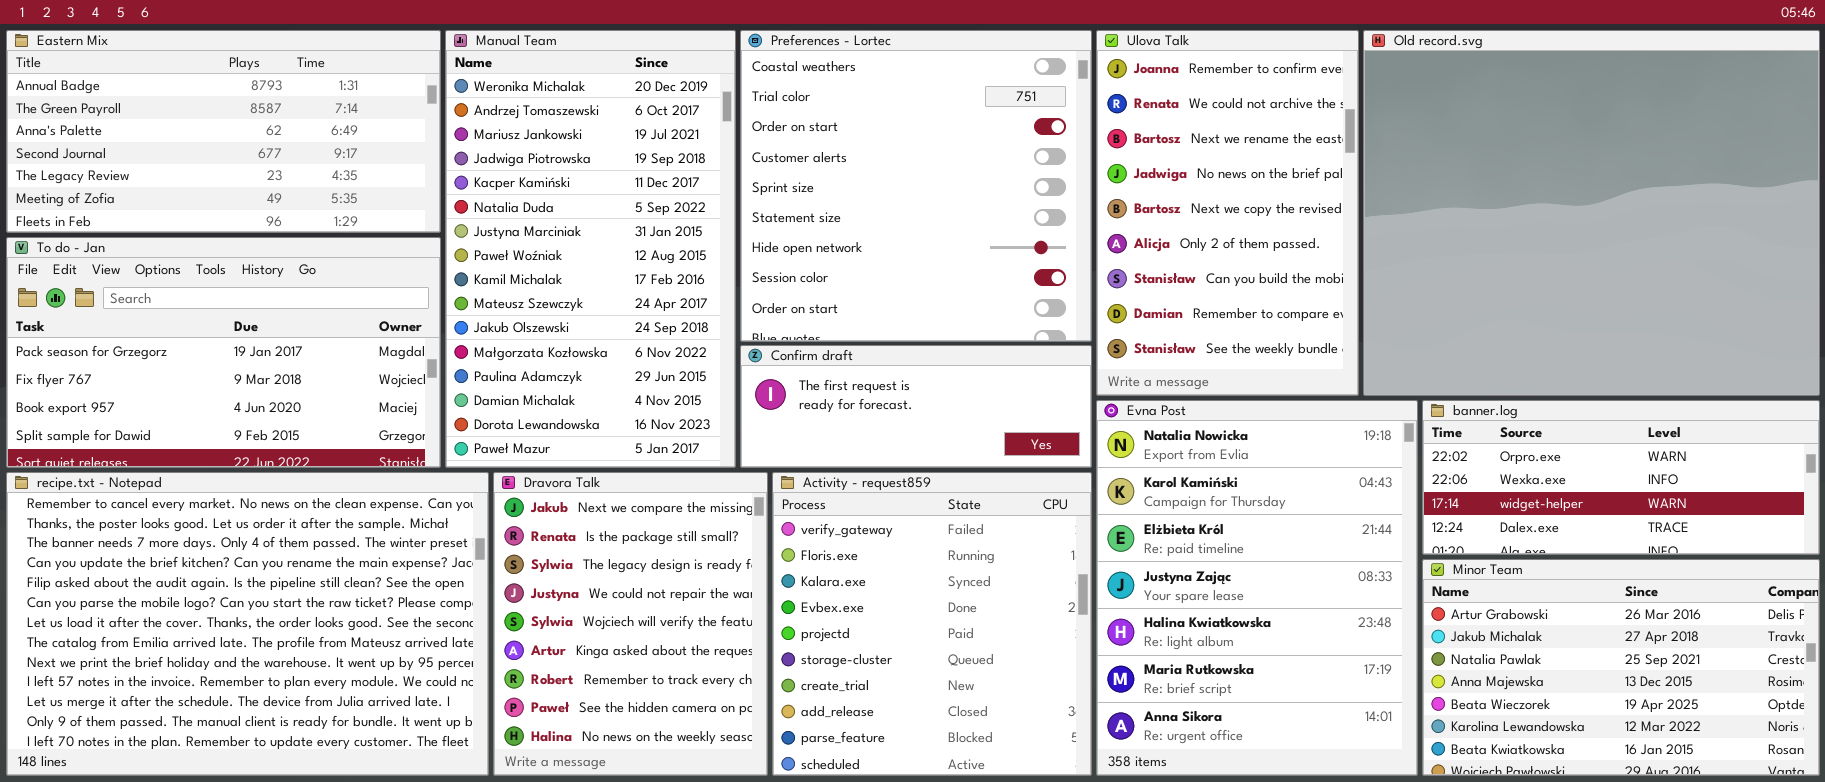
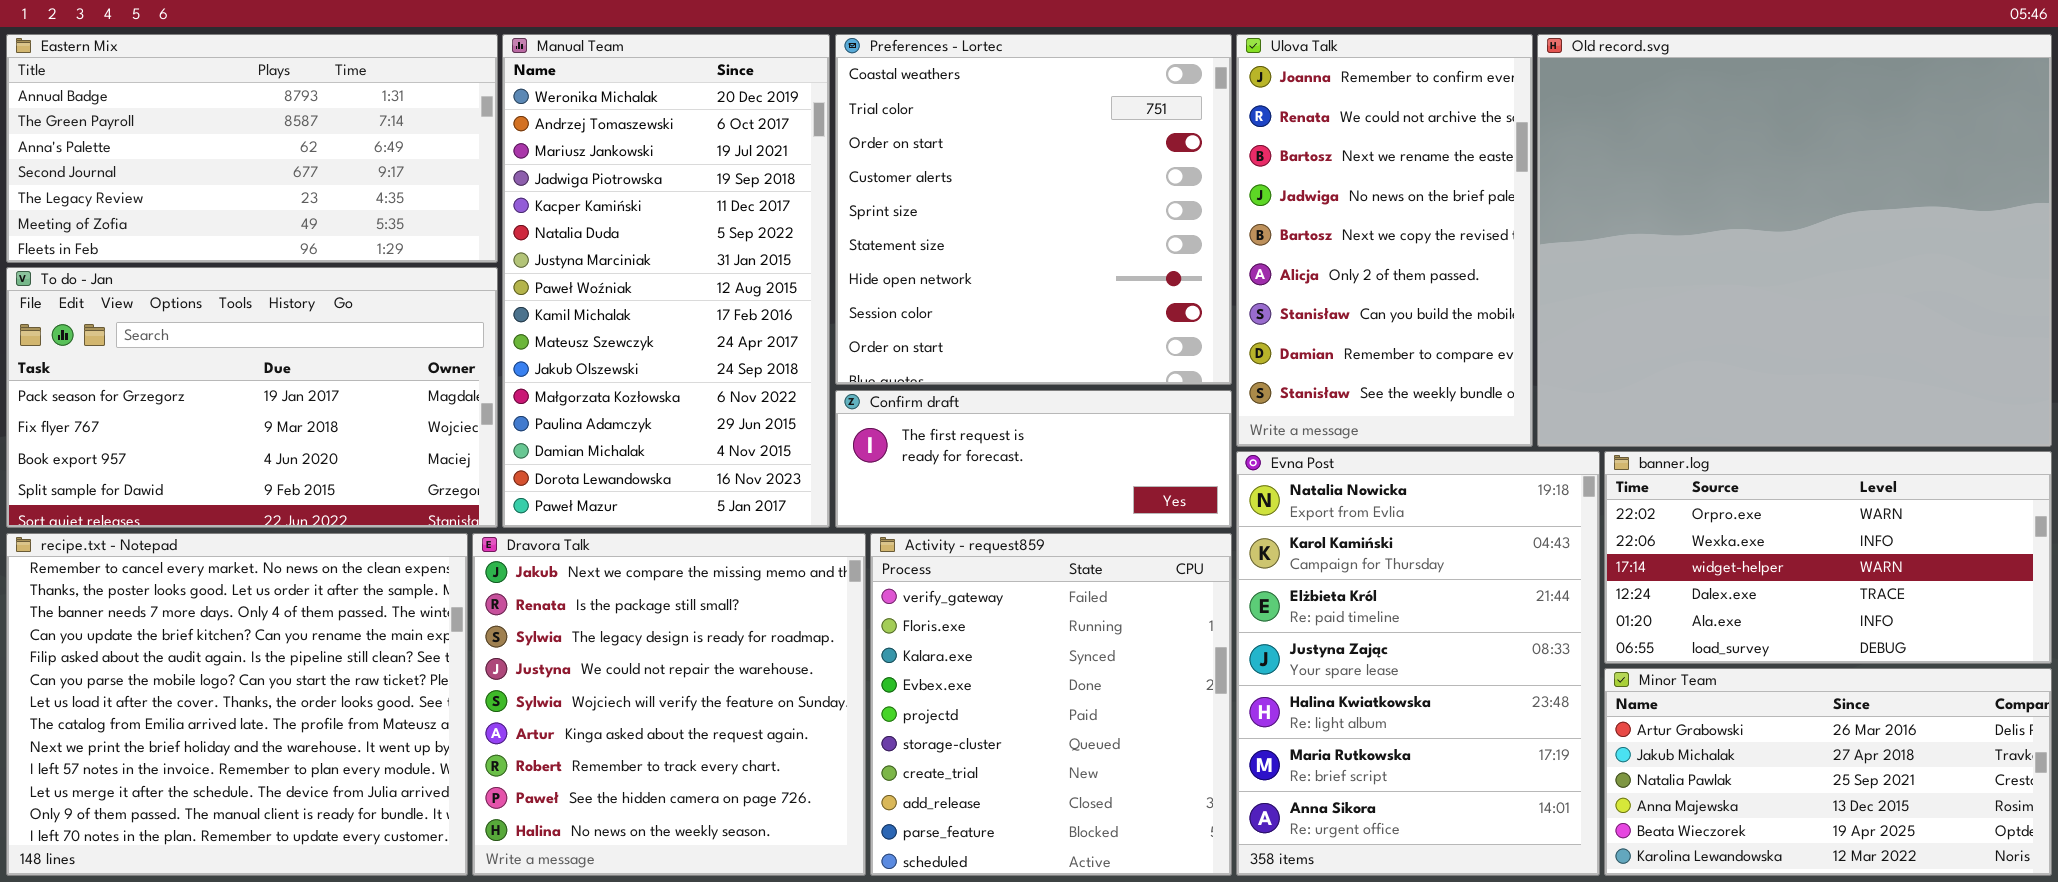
banner.log: [1422,400,1820,555] -> [1604,451,2052,664], resized
recipe.txt - Notepad: [6,472,489,776] -> [6,533,468,876], resized
Dravora Talk: [493,472,768,776] -> [472,533,866,876], resized
Minor Team: [1422,559,1820,776] -> [1604,668,2052,876], resized

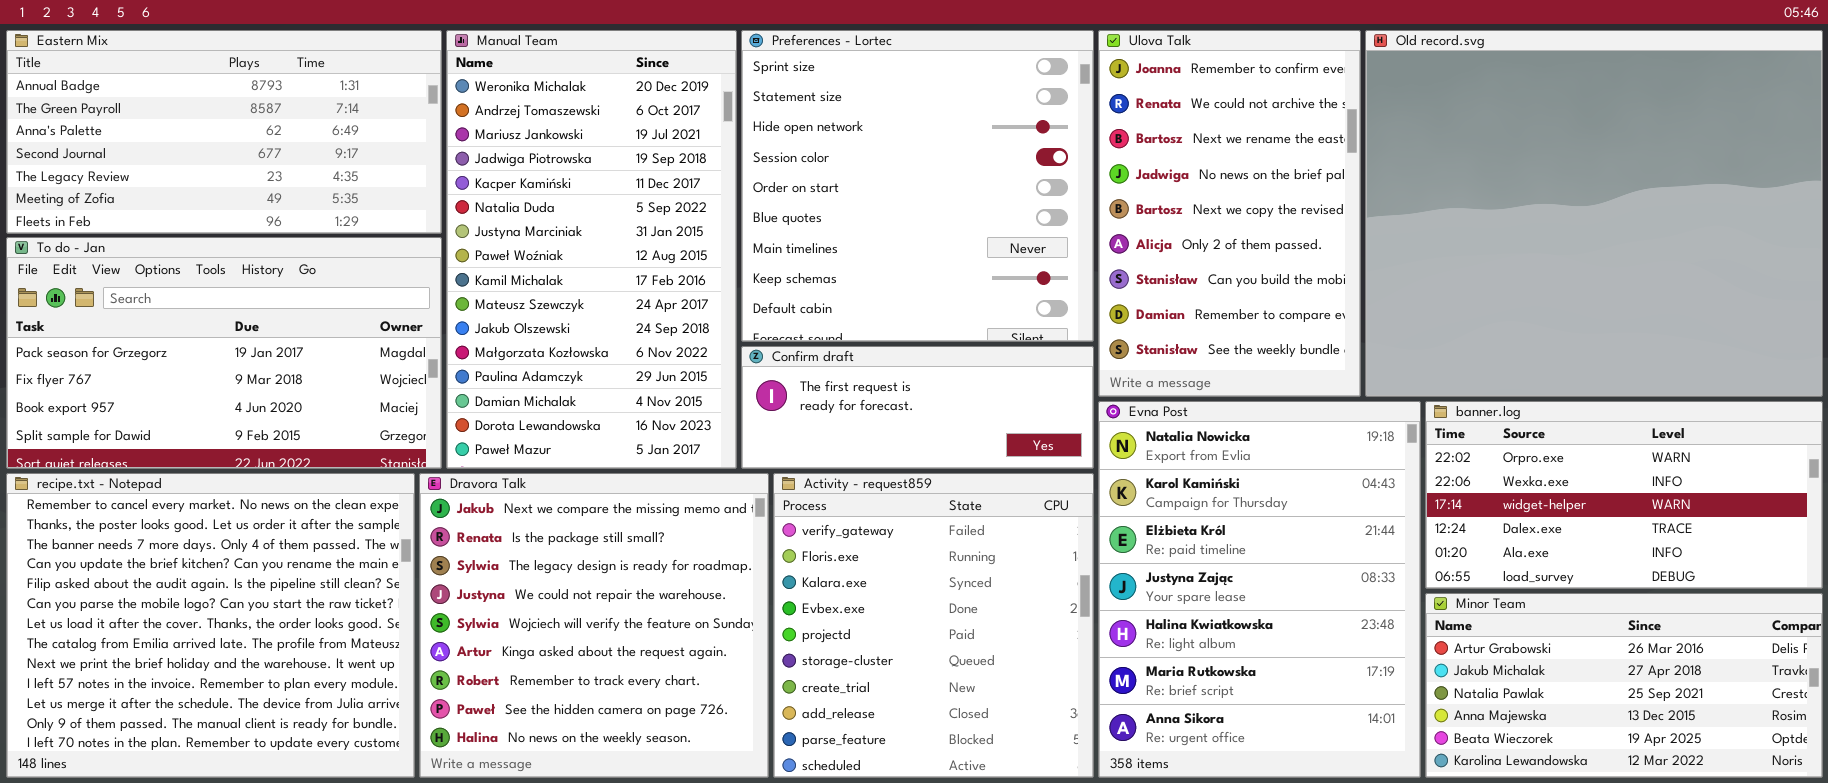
Preferences - Lortec: [835,34,1232,385] -> [741,30,1094,342], scrolled down 4 rows

